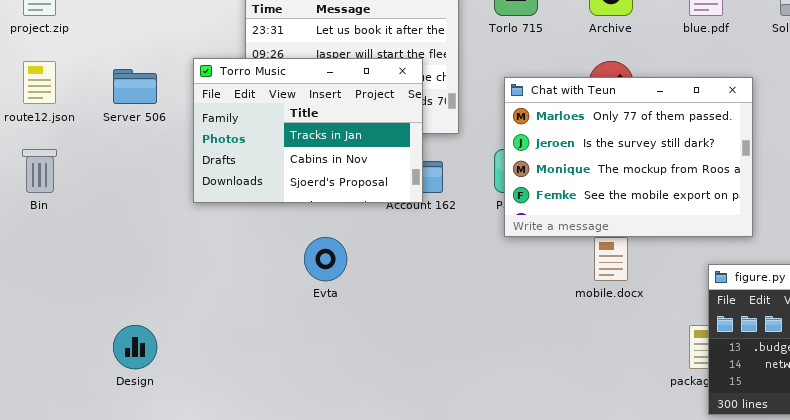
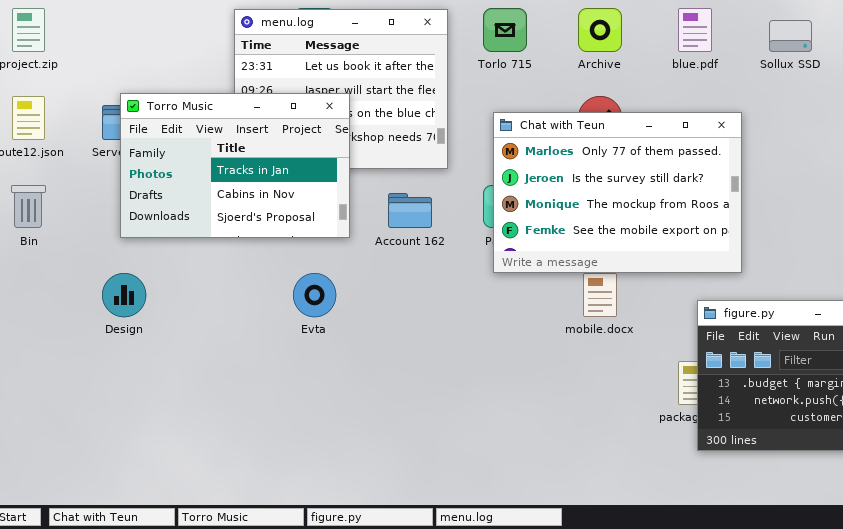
Torro Music: [193,58,423,203] -> [120,93,350,238], moved
Design: [113,325,157,369] -> [102,273,146,317], moved

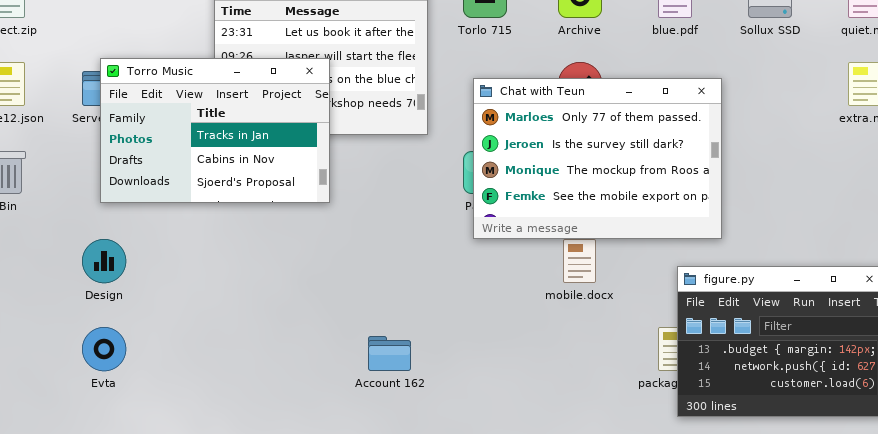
Account 162: [388,193,432,228] -> [368,336,411,371], moved
Evta: [293,273,336,317] -> [82,327,126,371], moved

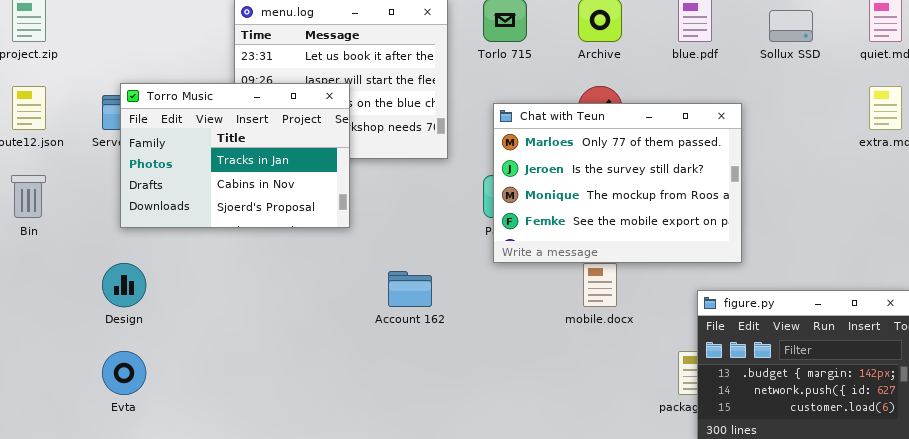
Account 162: [368,336,411,371] -> [388,271,432,307], moved

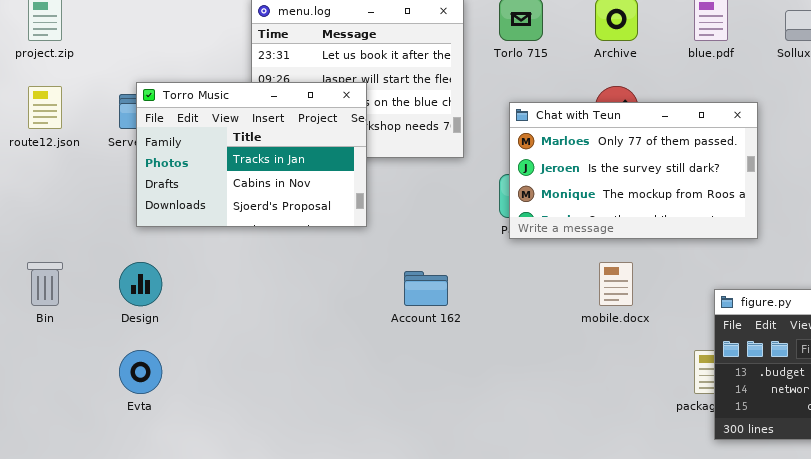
Chat with Teun: [493,103,742,263] -> [509,102,758,239], resized
Bin: [11,175,46,218] -> [27,262,63,306], moved

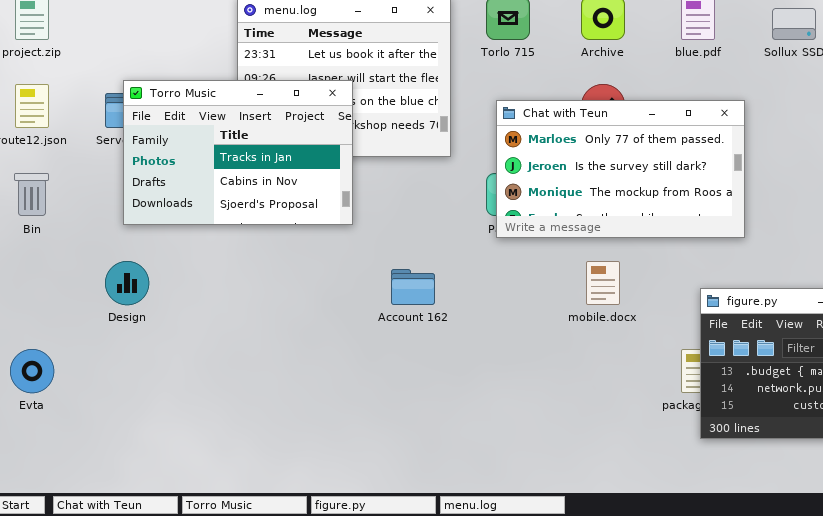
Bin: [27,262,63,306] -> [14,173,49,216], moved
Evta: [119,350,162,394] -> [10,349,54,393], moved

